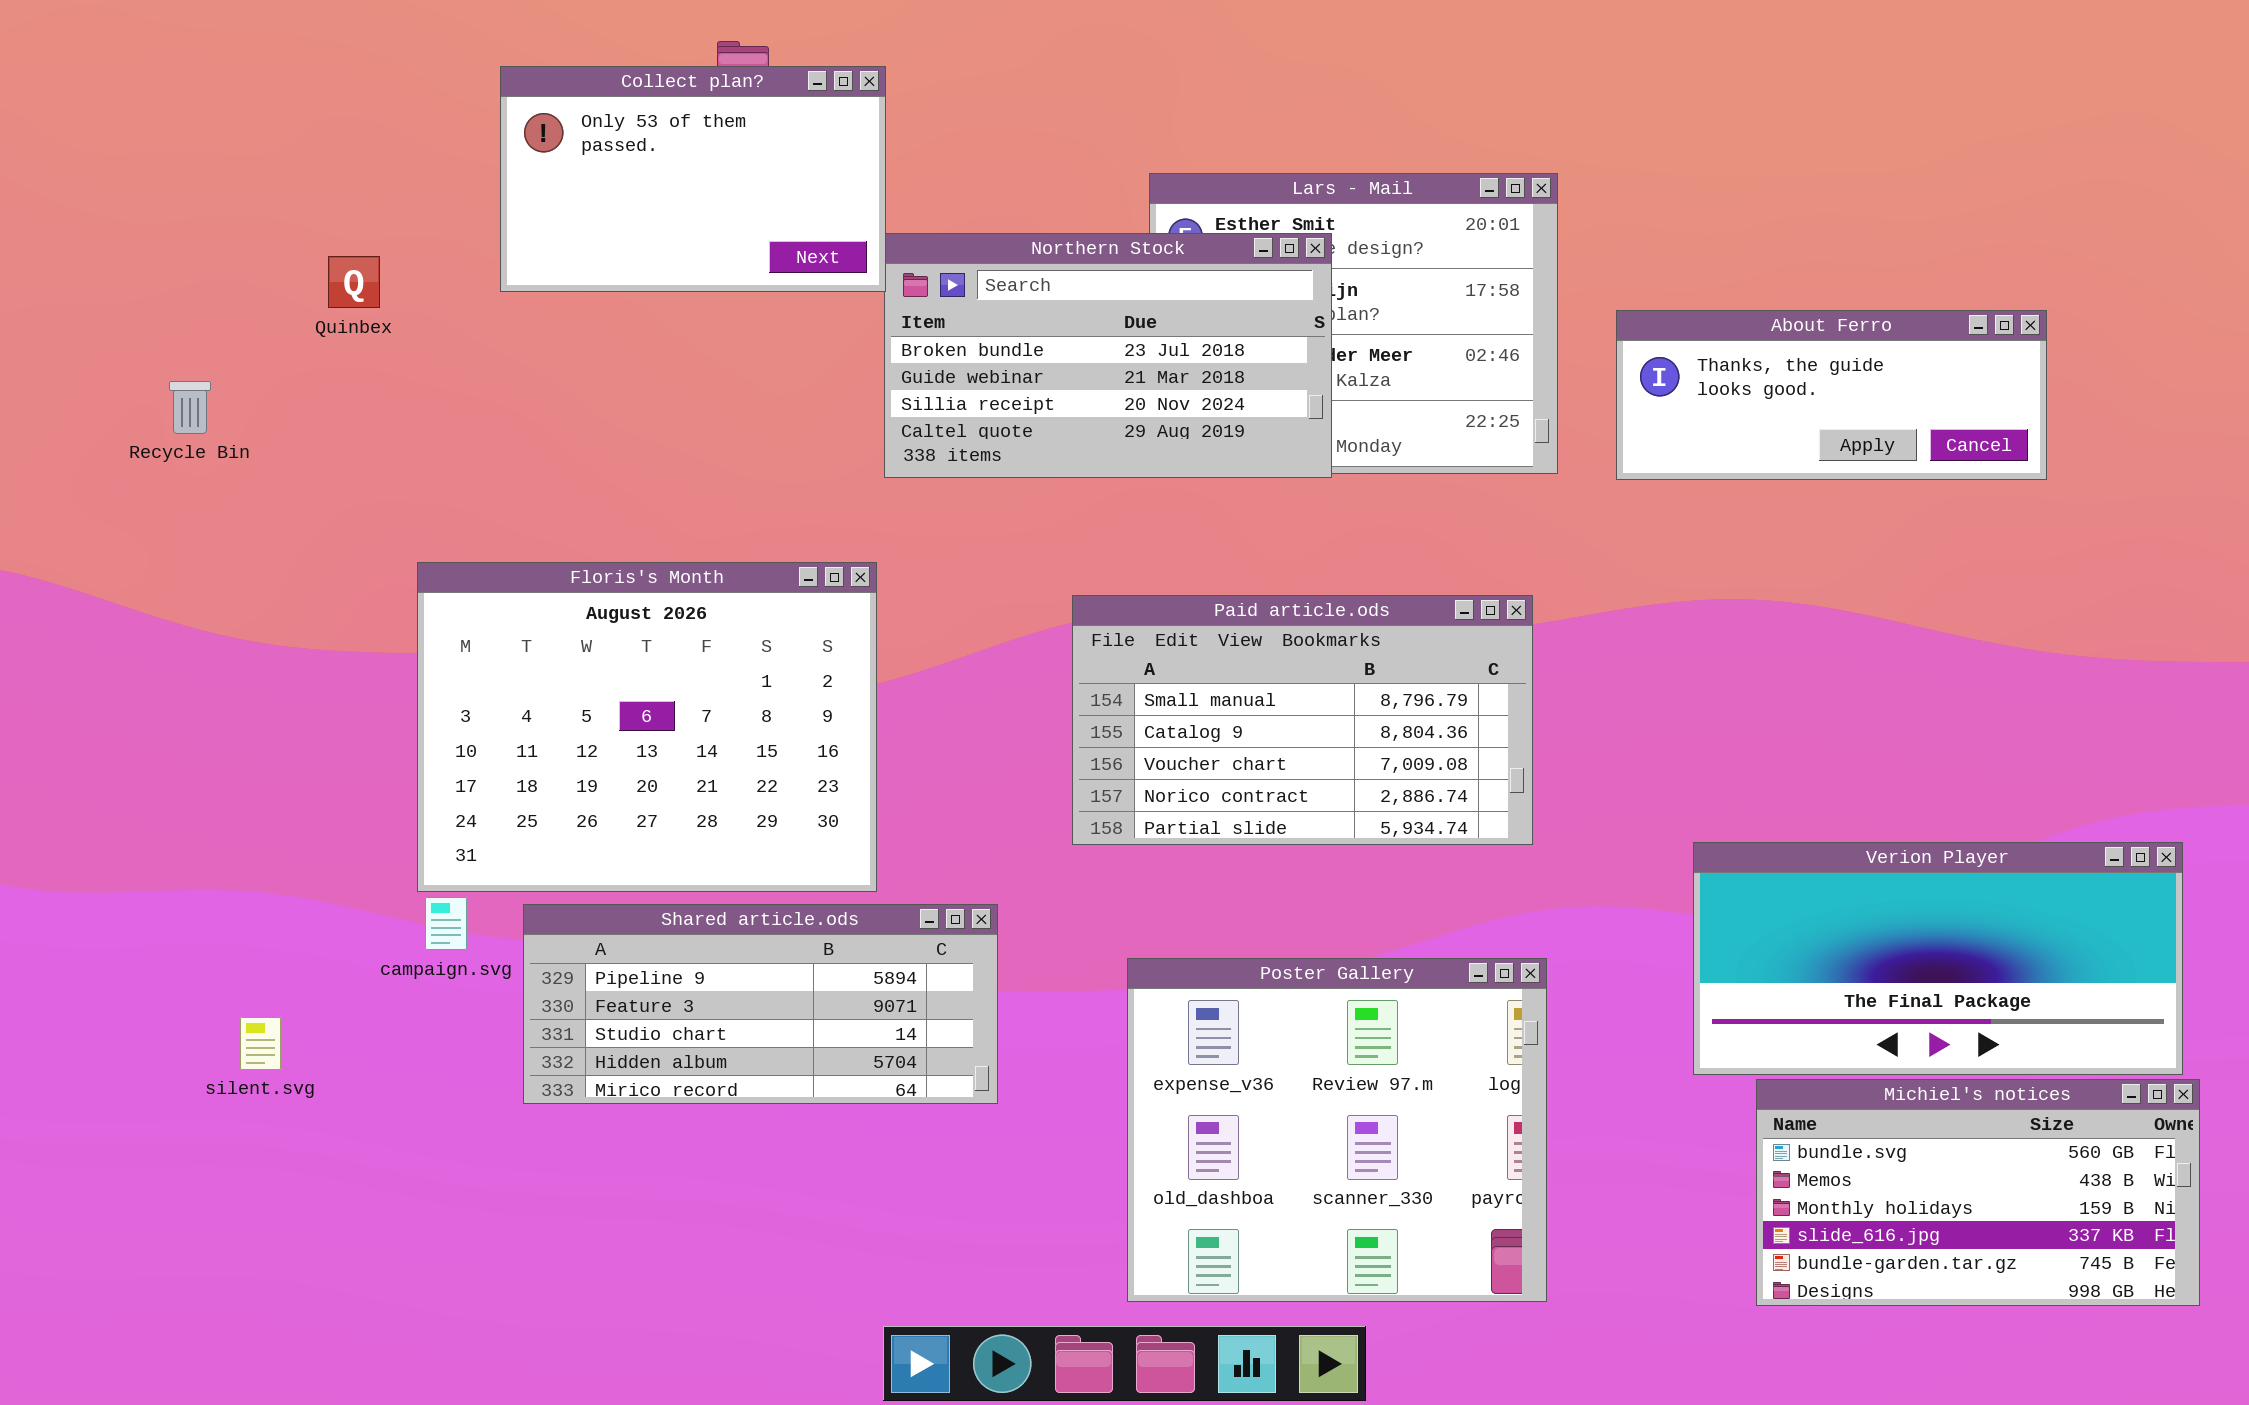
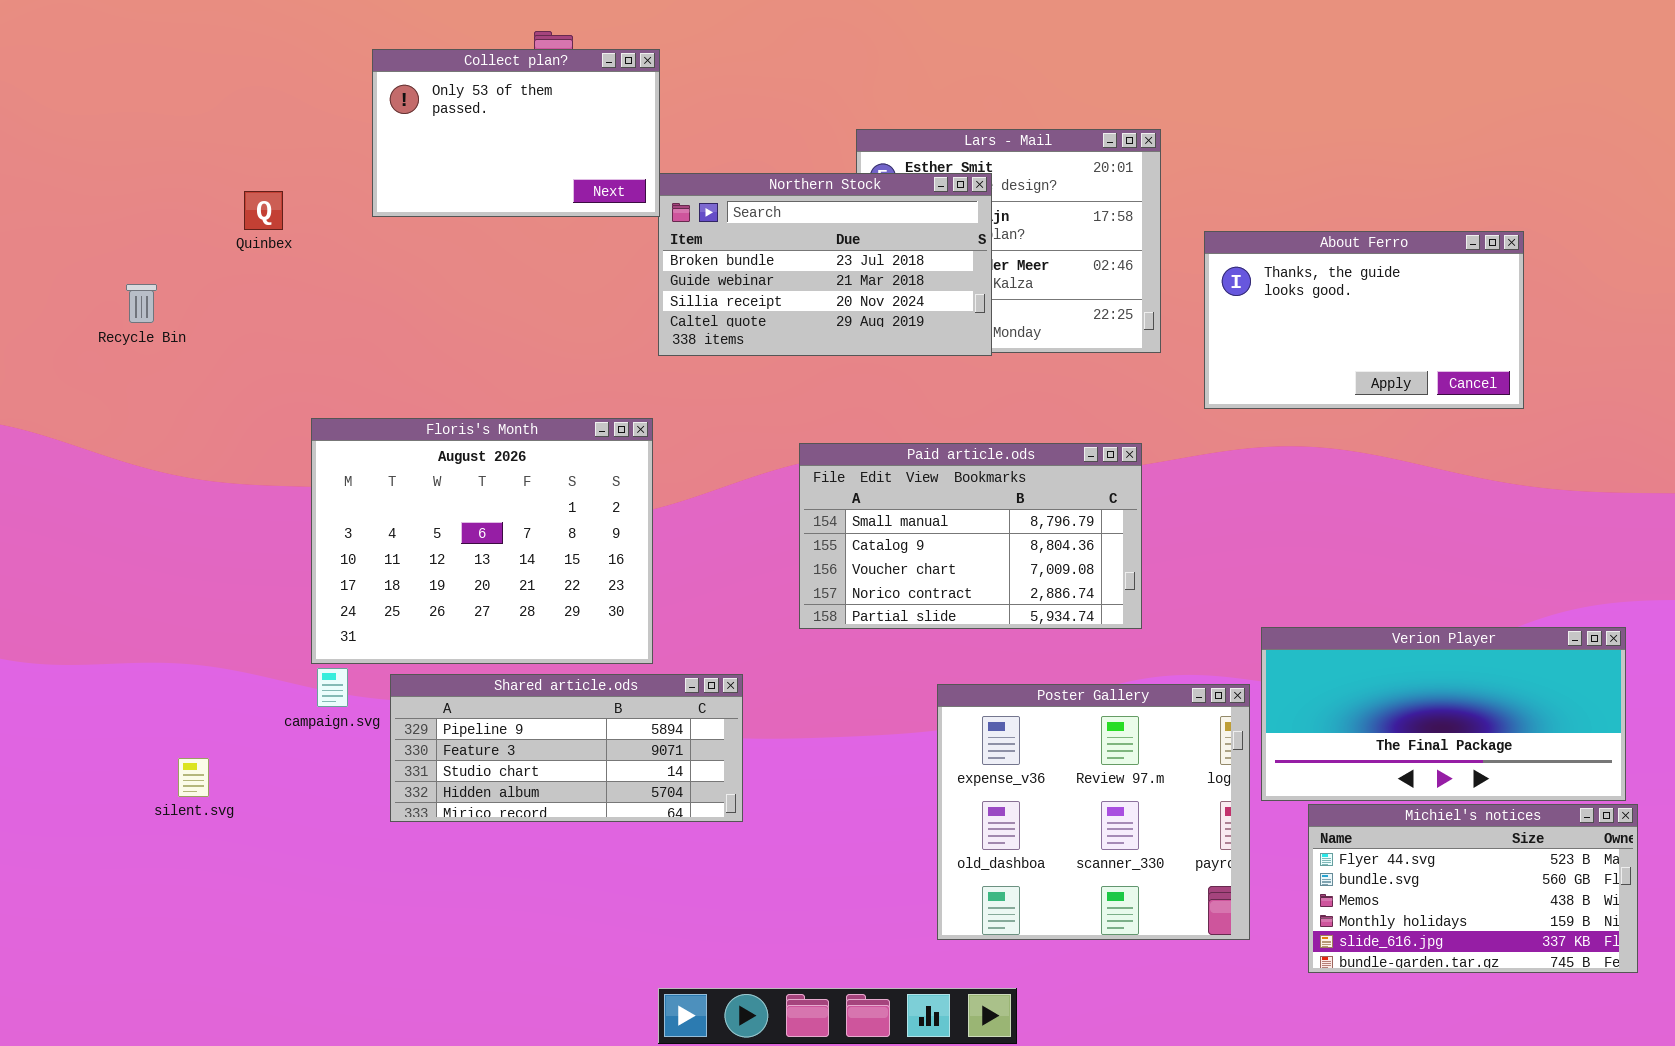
About Ferro: [1616,310,2047,480] -> [1204,231,1524,409], resized
Poster Gallery: [1127,958,1547,1302] -> [937,684,1250,940], moved
Michiel's notices: [1756,1079,2200,1306] -> [1308,804,1638,973], scrolled up 1 row

